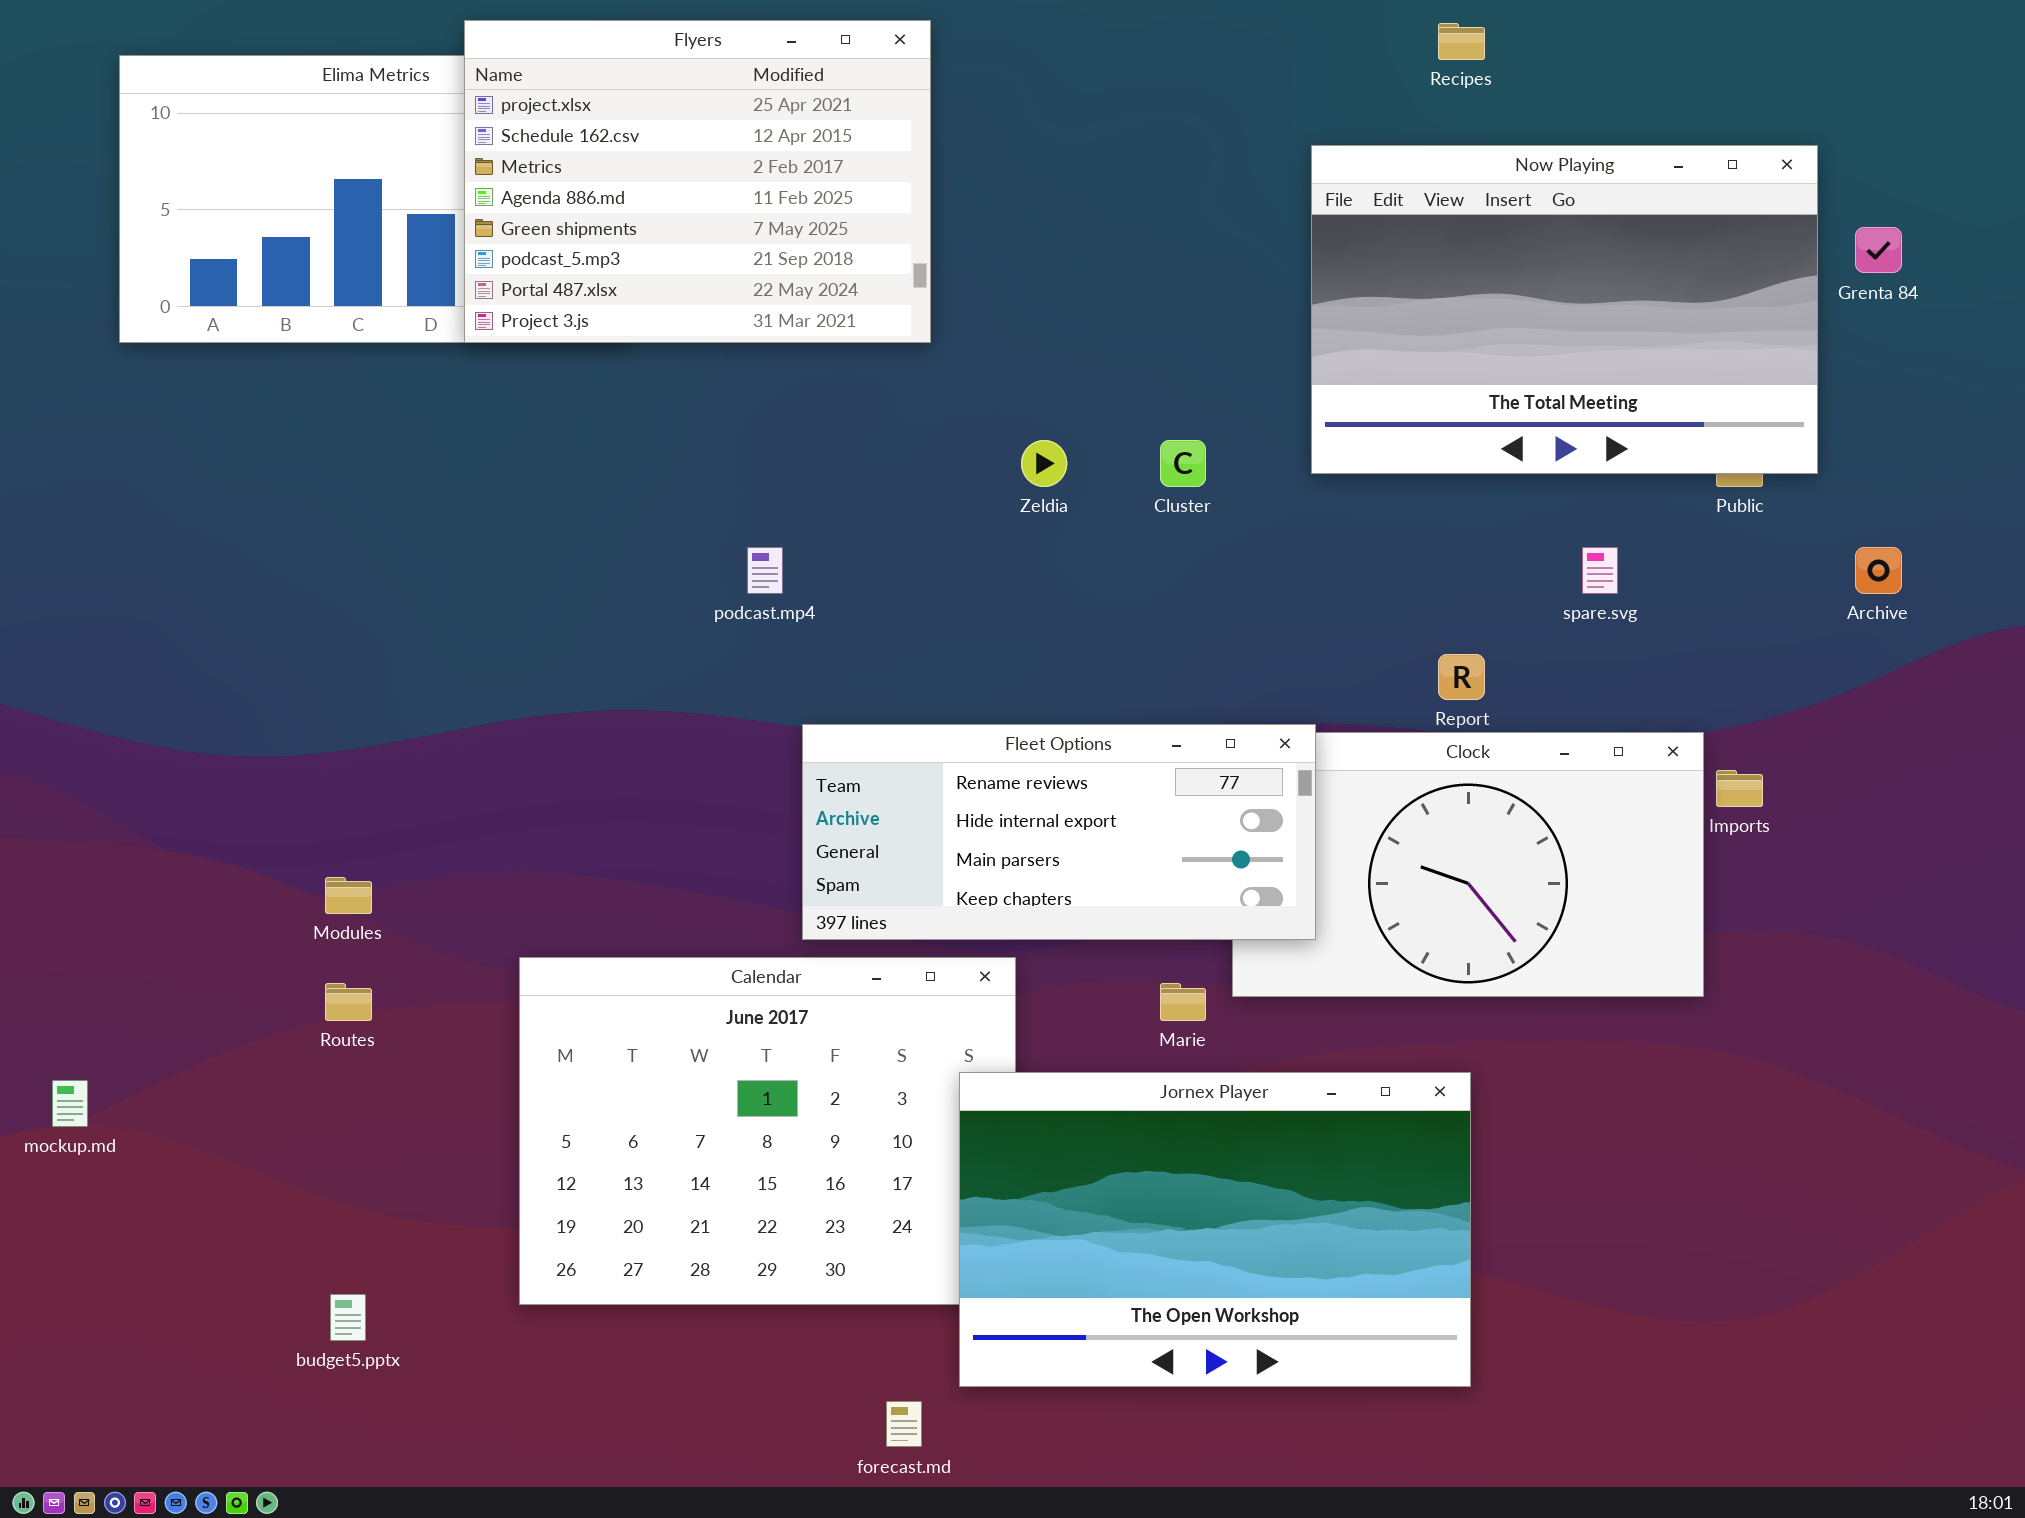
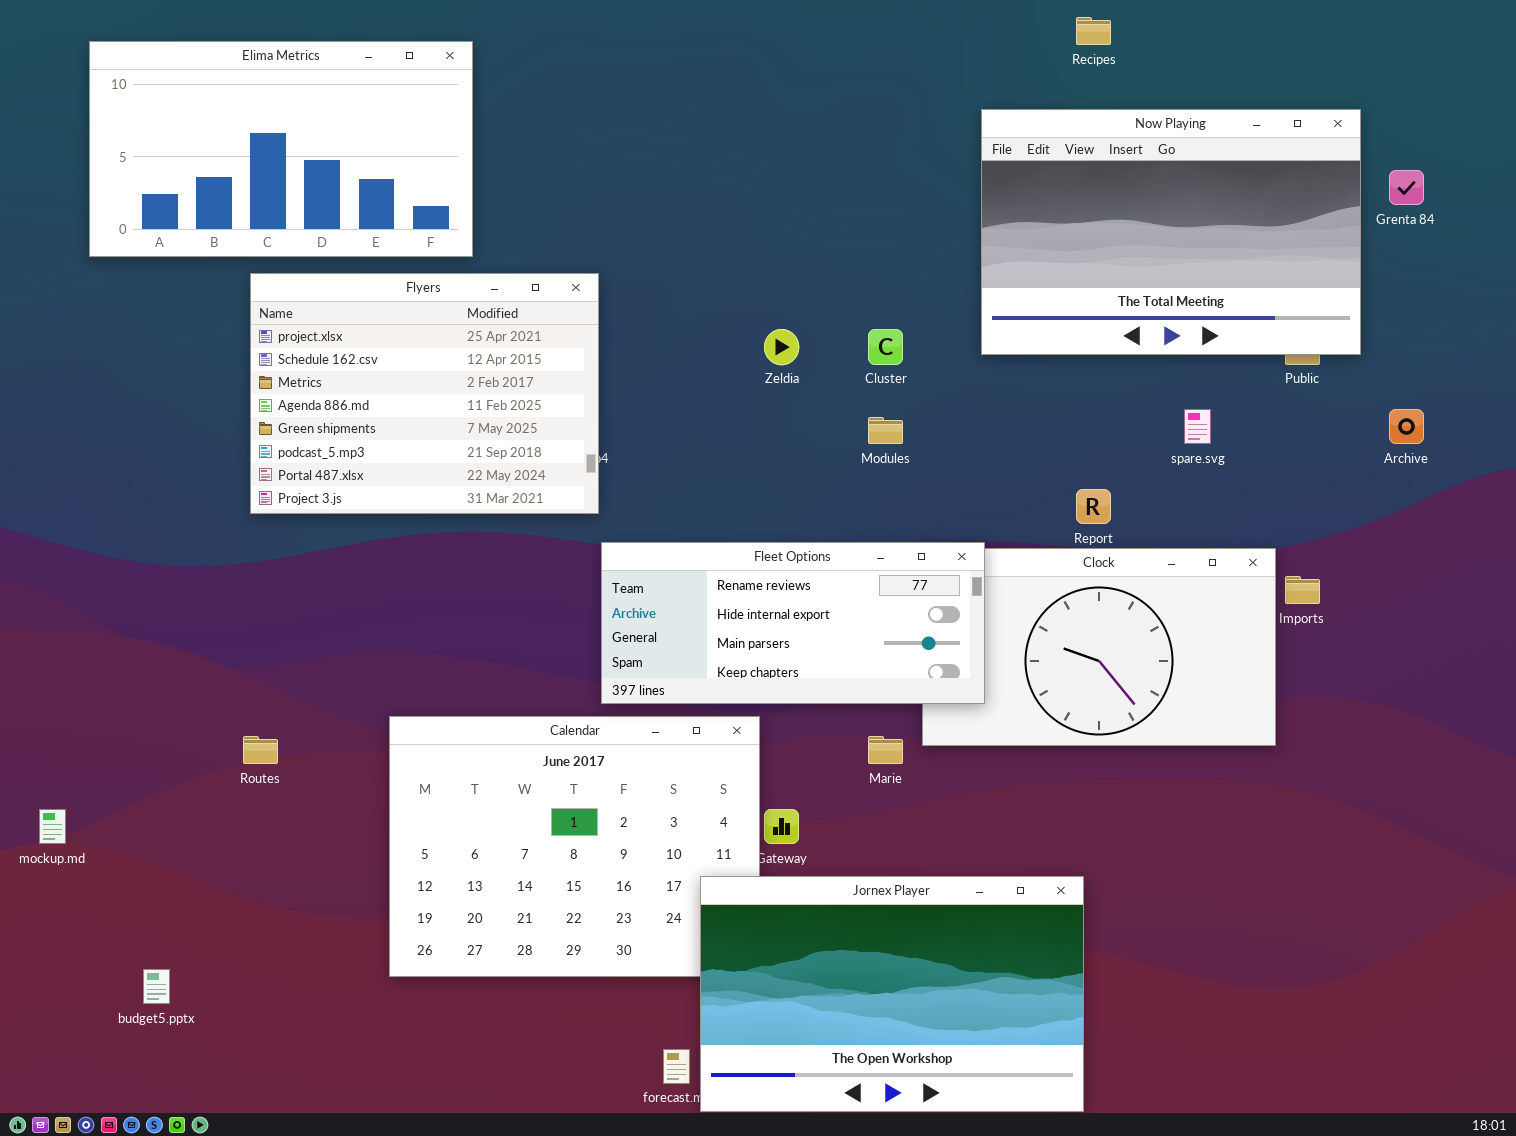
Flyers: [464,20,931,343] -> [250,273,599,514], moved
Modules: [325,877,372,914] -> [868,417,903,444], moved
Jornex Player: [959,1072,1471,1387] -> [700,876,1084,1112], moved
budget5.pptx: [330,1294,366,1341] -> [143,969,170,1004], moved

